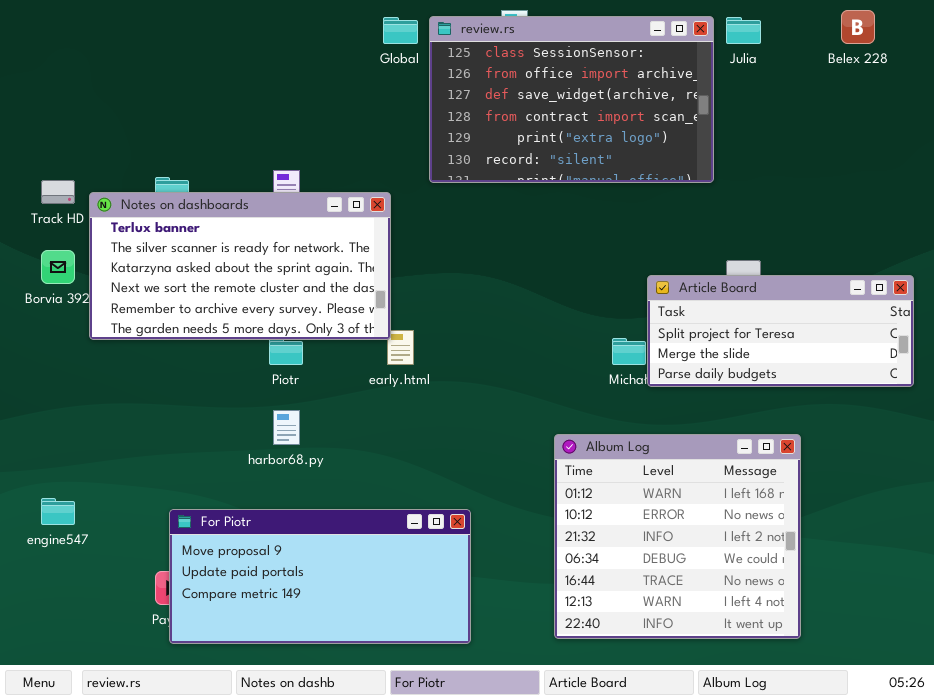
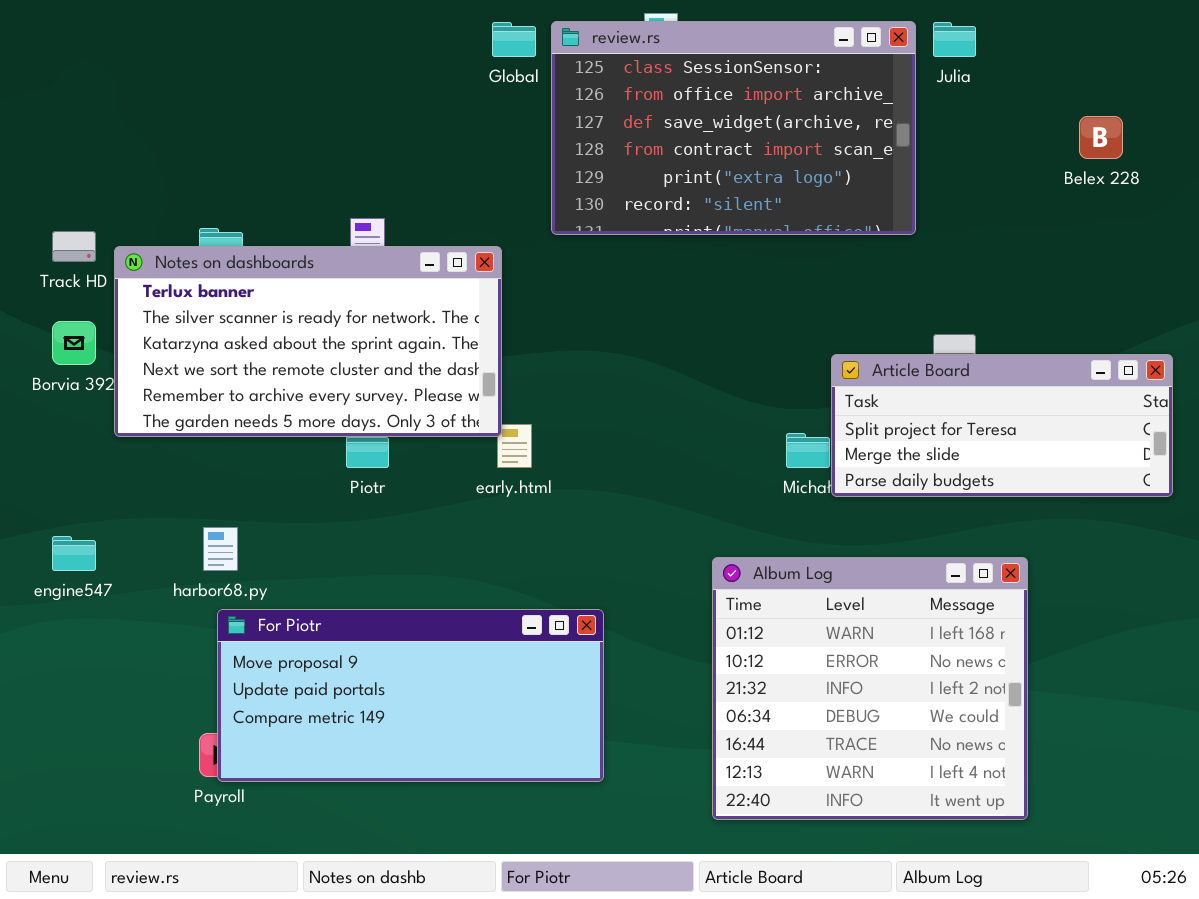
Belex 228: [841,10,875,44] -> [1079,116,1123,159], moved
harbor68.py: [273,410,300,445] -> [203,527,238,571], moved
engine547: [41,498,75,525] -> [52,536,96,571], moved
For Piotr: [169,509,471,644] -> [217,609,604,782], moved

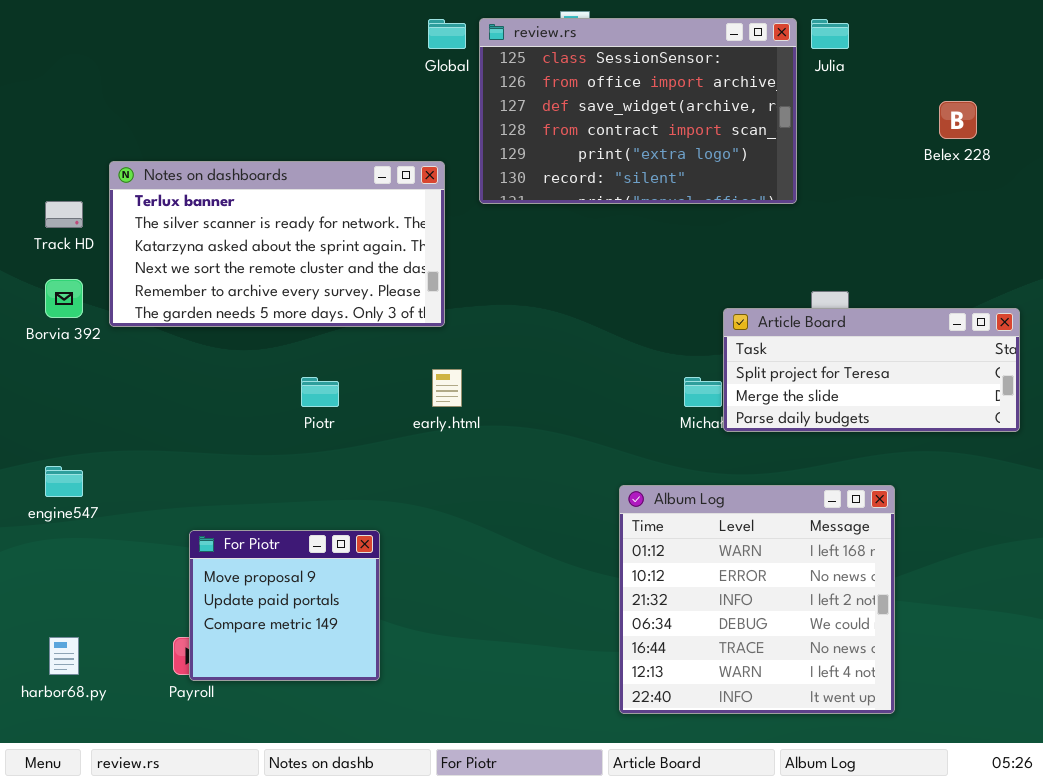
Notes on dashboards: [114,246,502,437] -> [109,161,445,327], moved
harbor68.py: [203,527,238,571] -> [49,637,79,675], moved
For Piotr: [217,609,604,782] -> [189,530,380,681], resized

